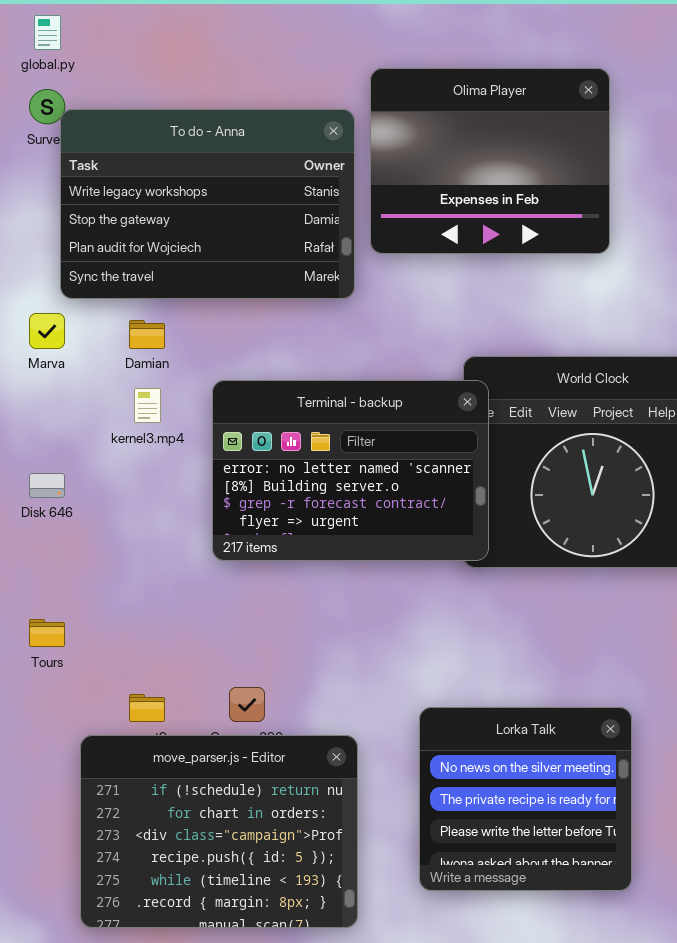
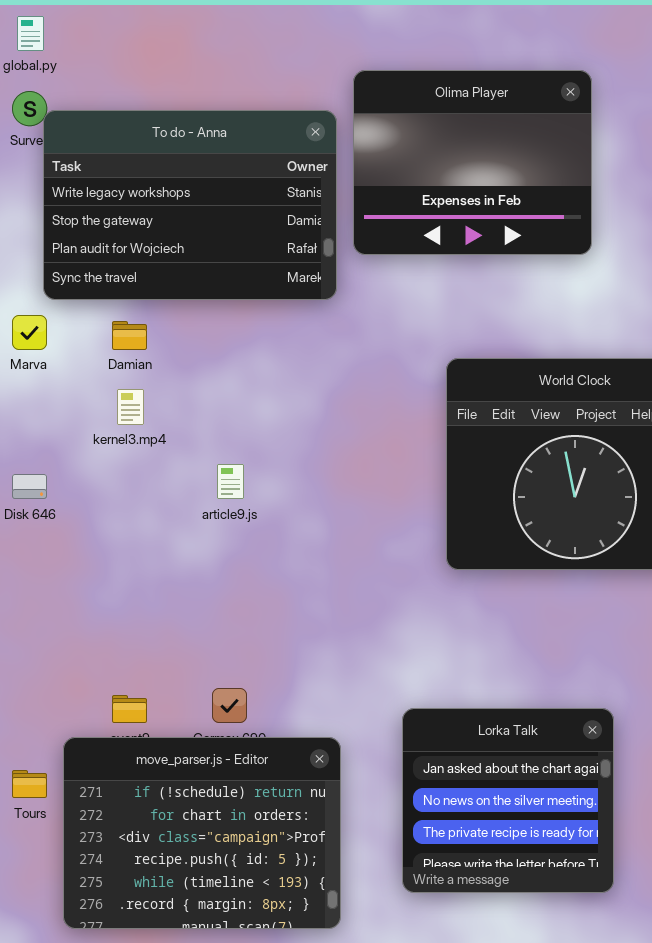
Terminal - backup: [212,380,489,561] -> none, closed
Tours: [29,619,65,647] -> [12,770,47,798], moved
Lorka Talk: [419,707,632,891] -> [402,708,614,893], scrolled up 1 row

